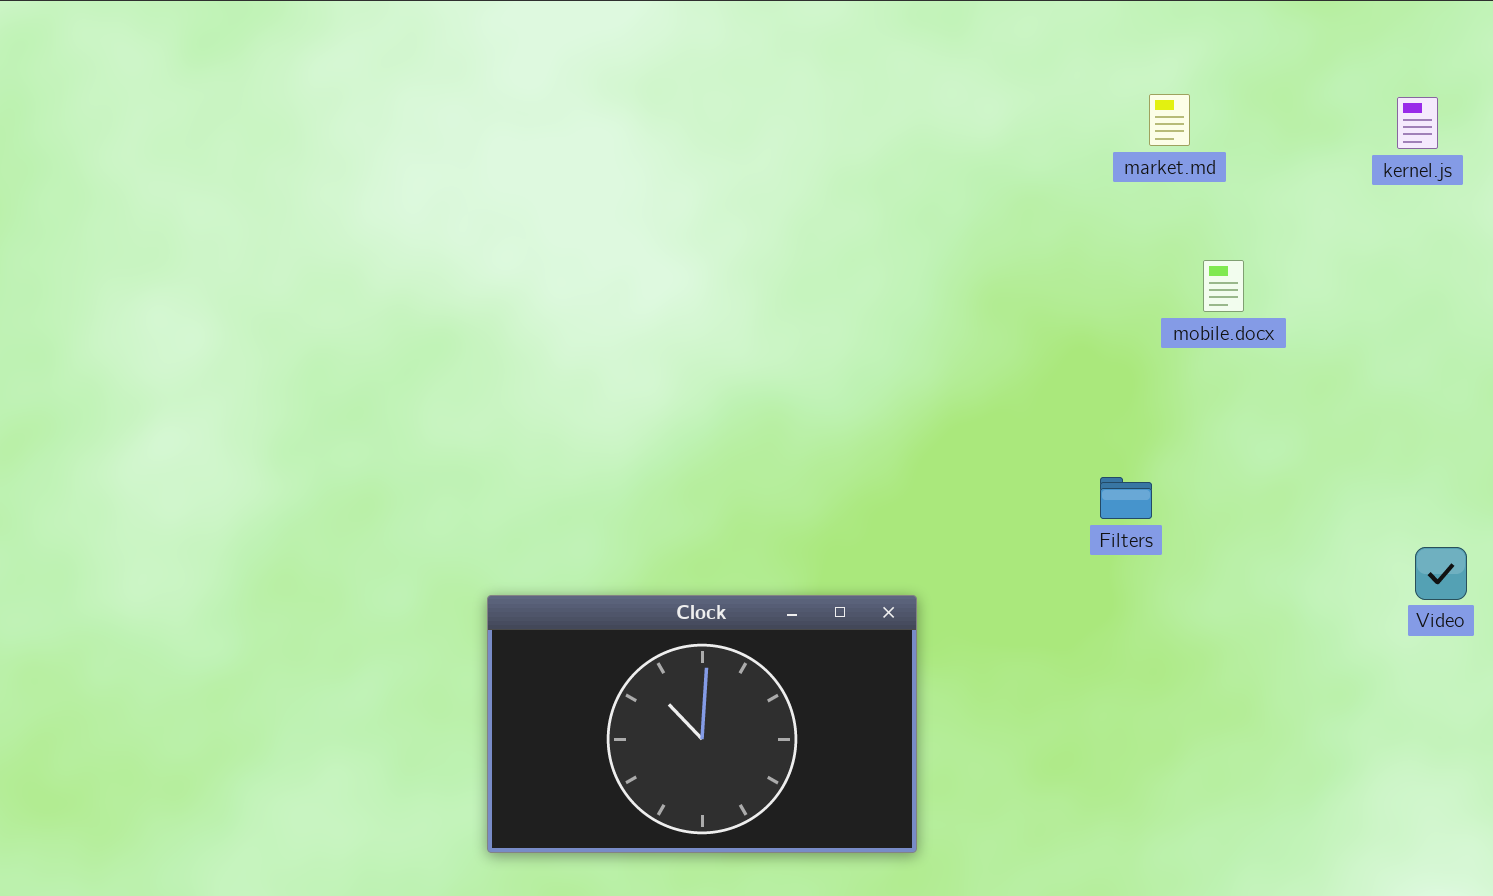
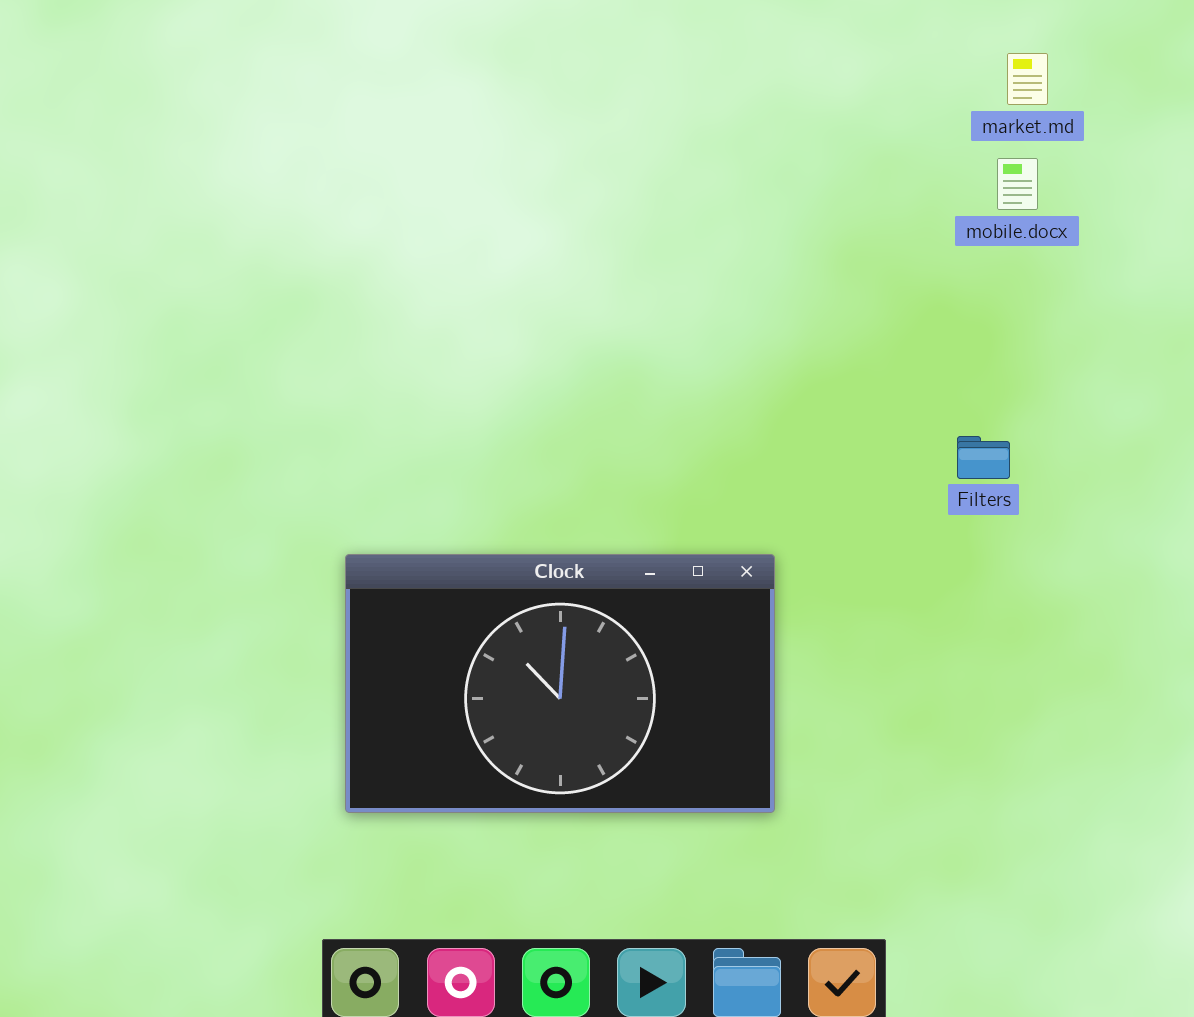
mobile.docx: [1203,260,1244,312] -> [997,158,1038,210], moved

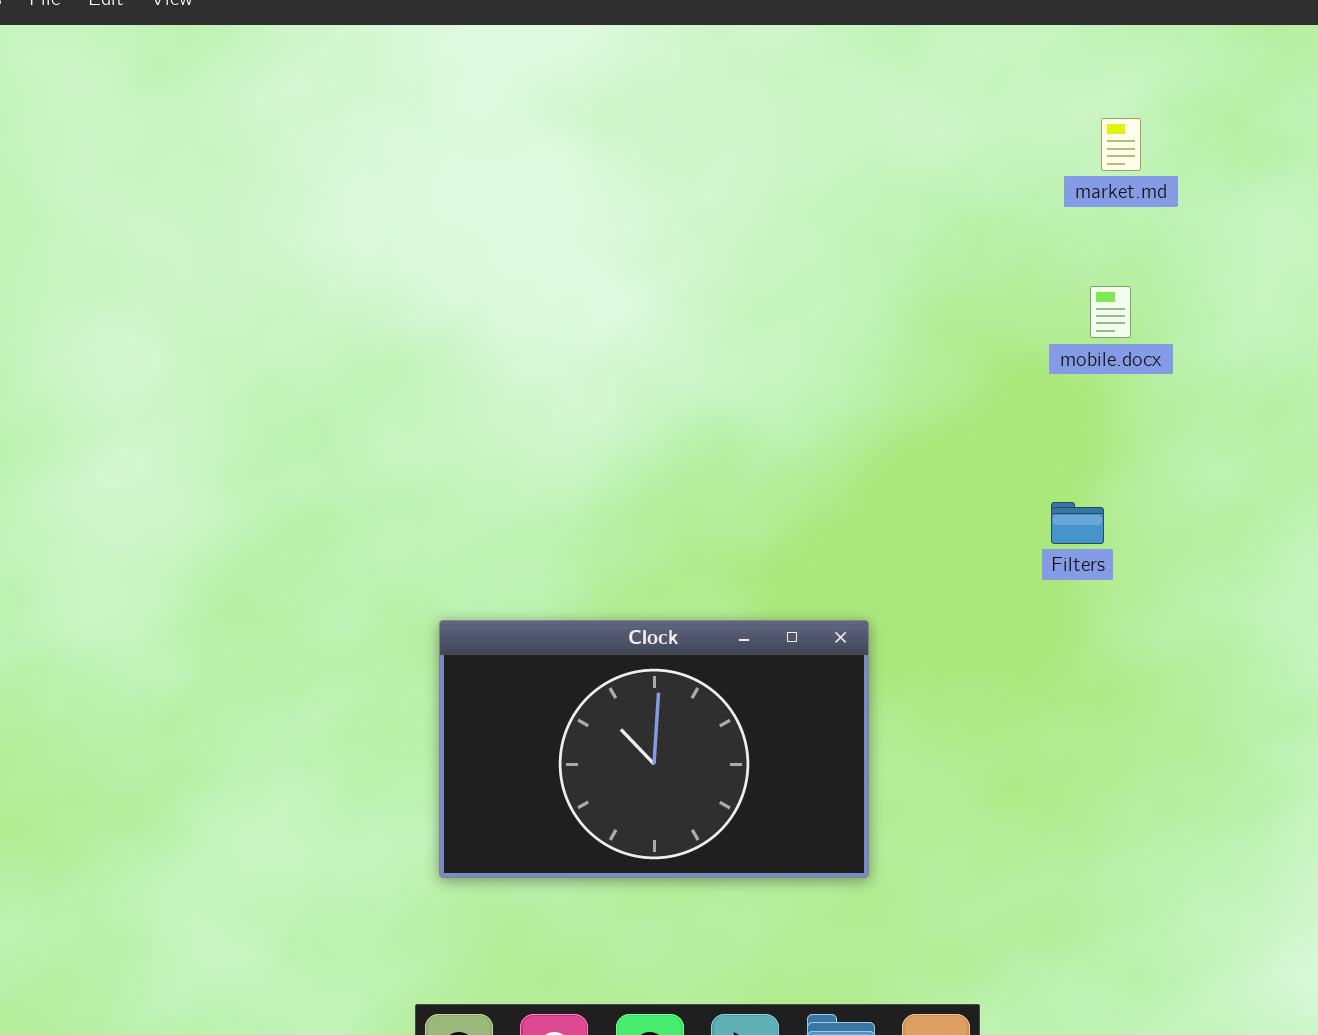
mobile.docx: [997,158,1038,210] -> [1090,286,1131,338], moved

